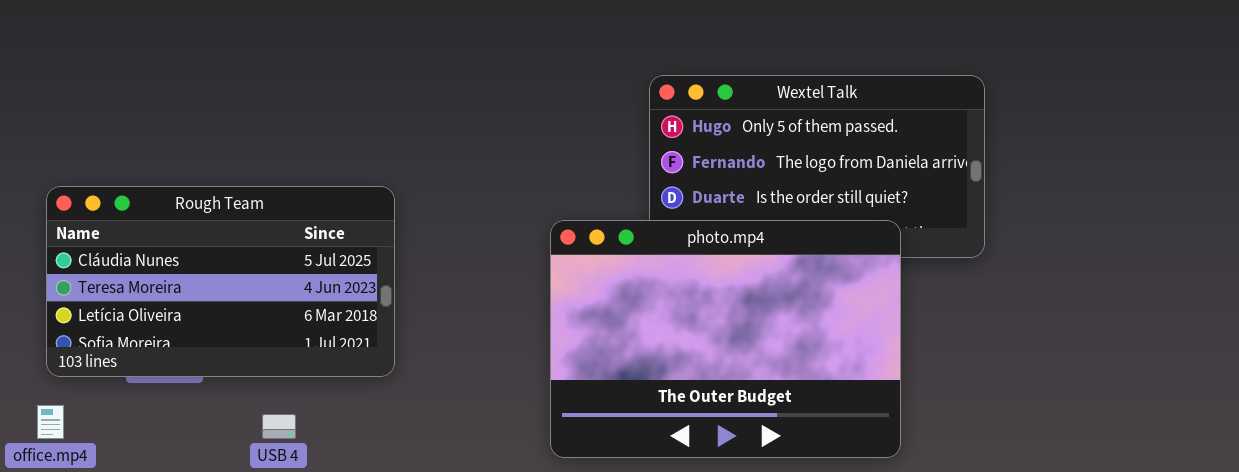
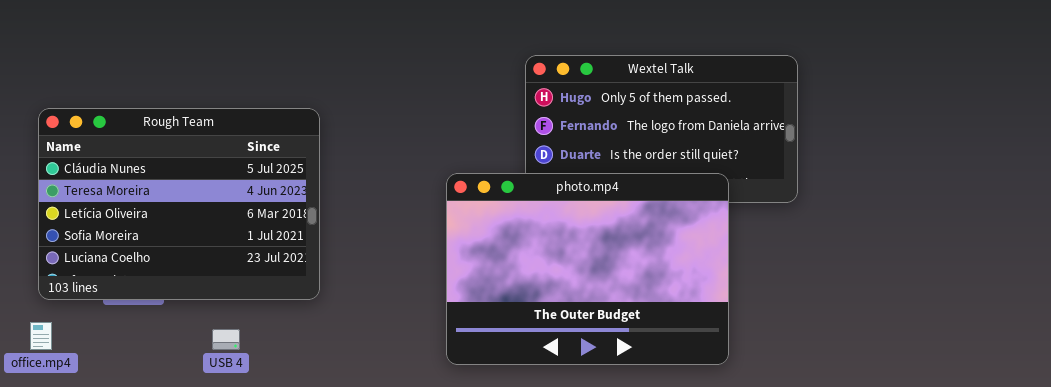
Rough Team: [46,186,395,377] -> [38,108,320,300], resized

